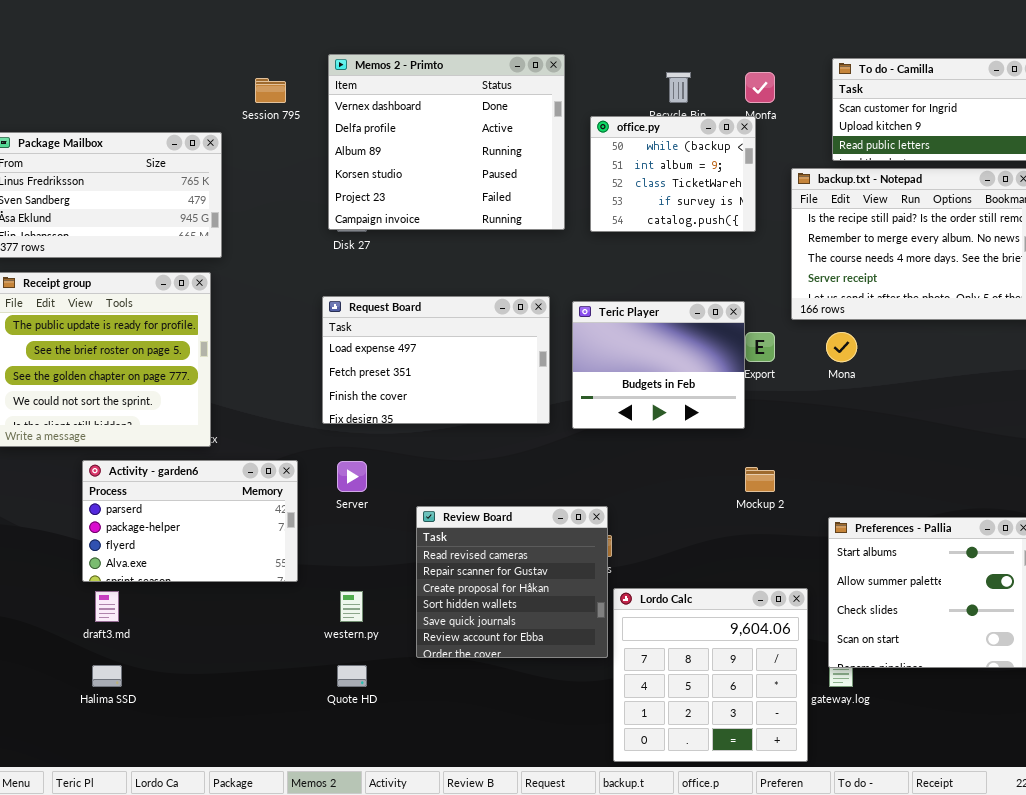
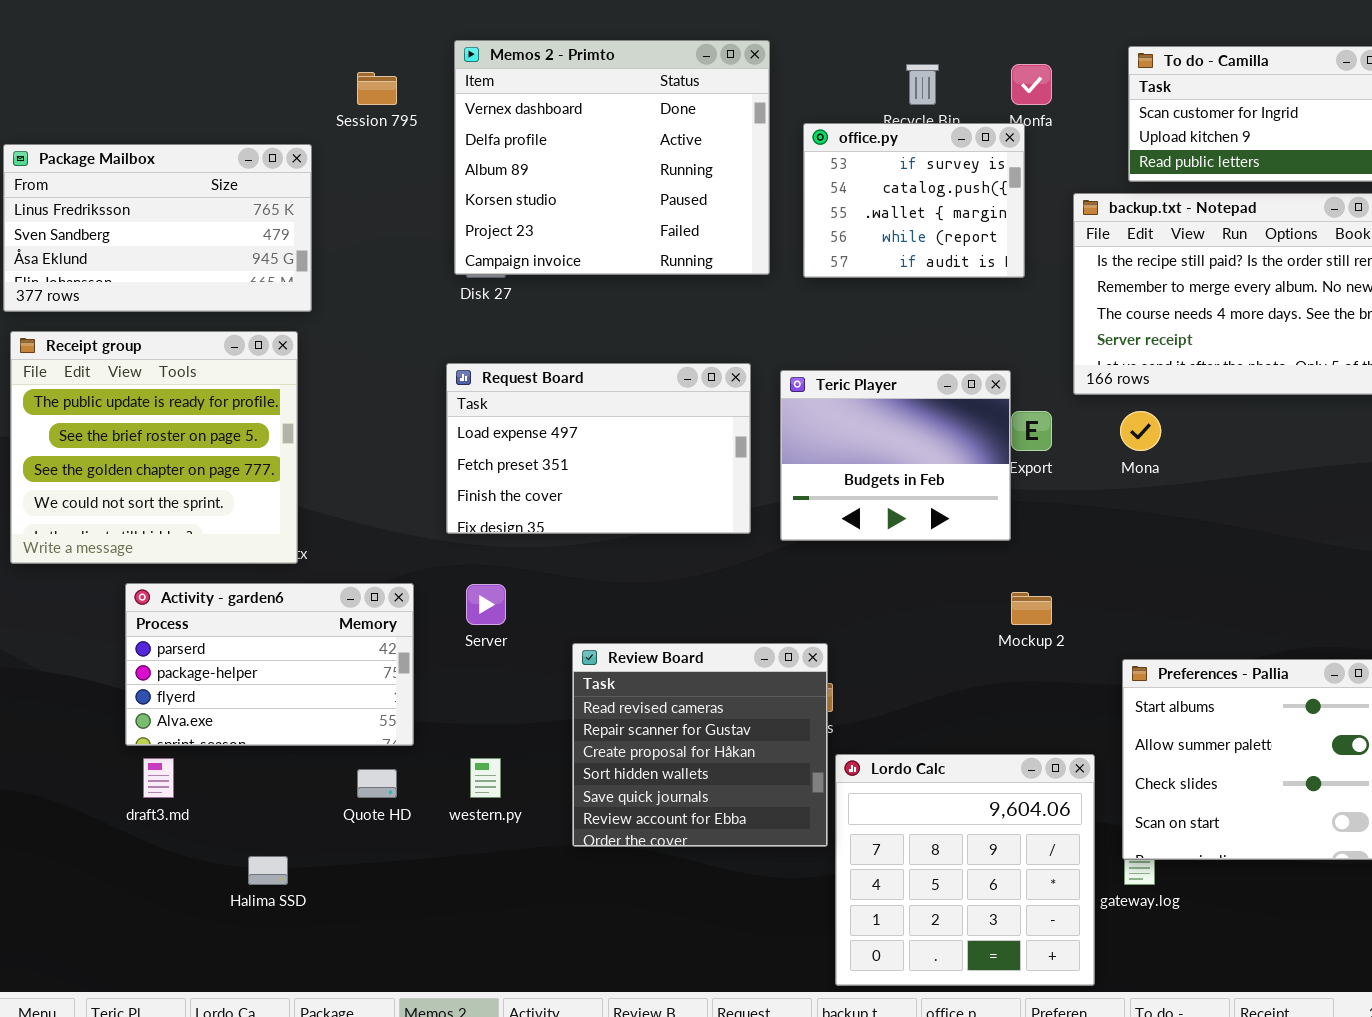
office.py: [590,116,756,232] -> [803,123,1025,278], scrolled down 3 rows
Halima SSD: [92,665,122,687] -> [248,856,288,885], moved
Quote HD: [337,665,367,687] -> [357,769,397,798], moved

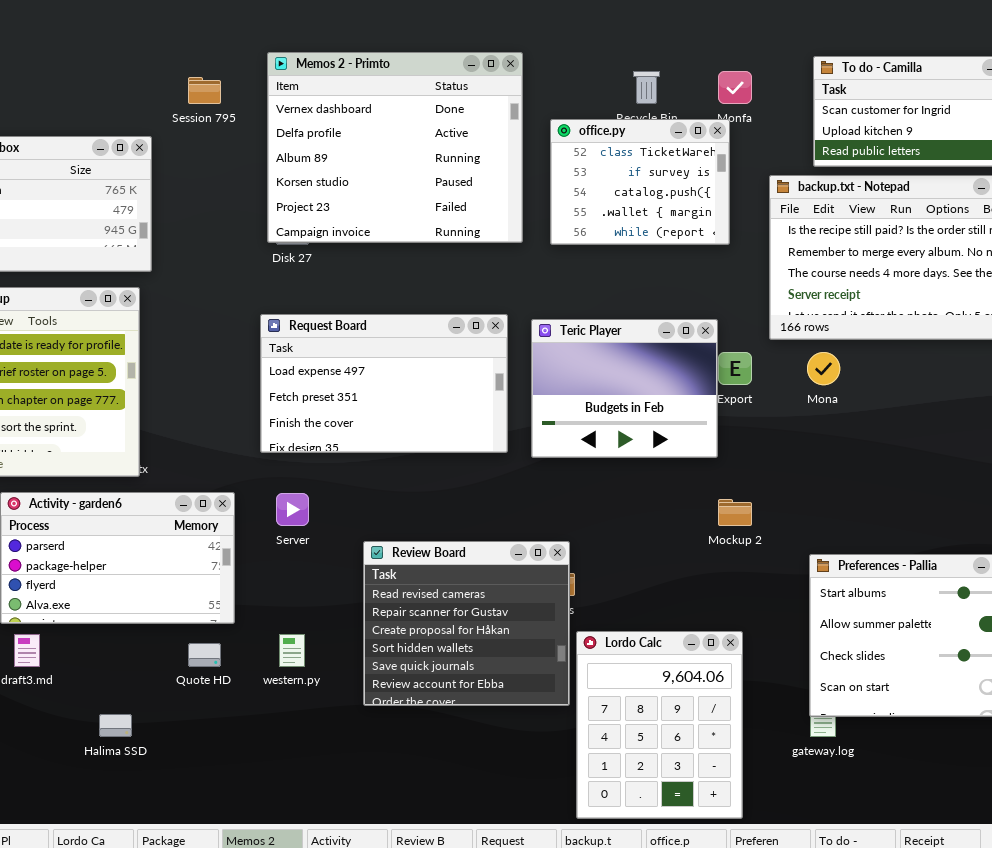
office.py: [803,123,1025,278] -> [550,119,730,245], scrolled up 1 row
Lordo Calc: [835,754,1095,986] -> [576,631,743,819], resized

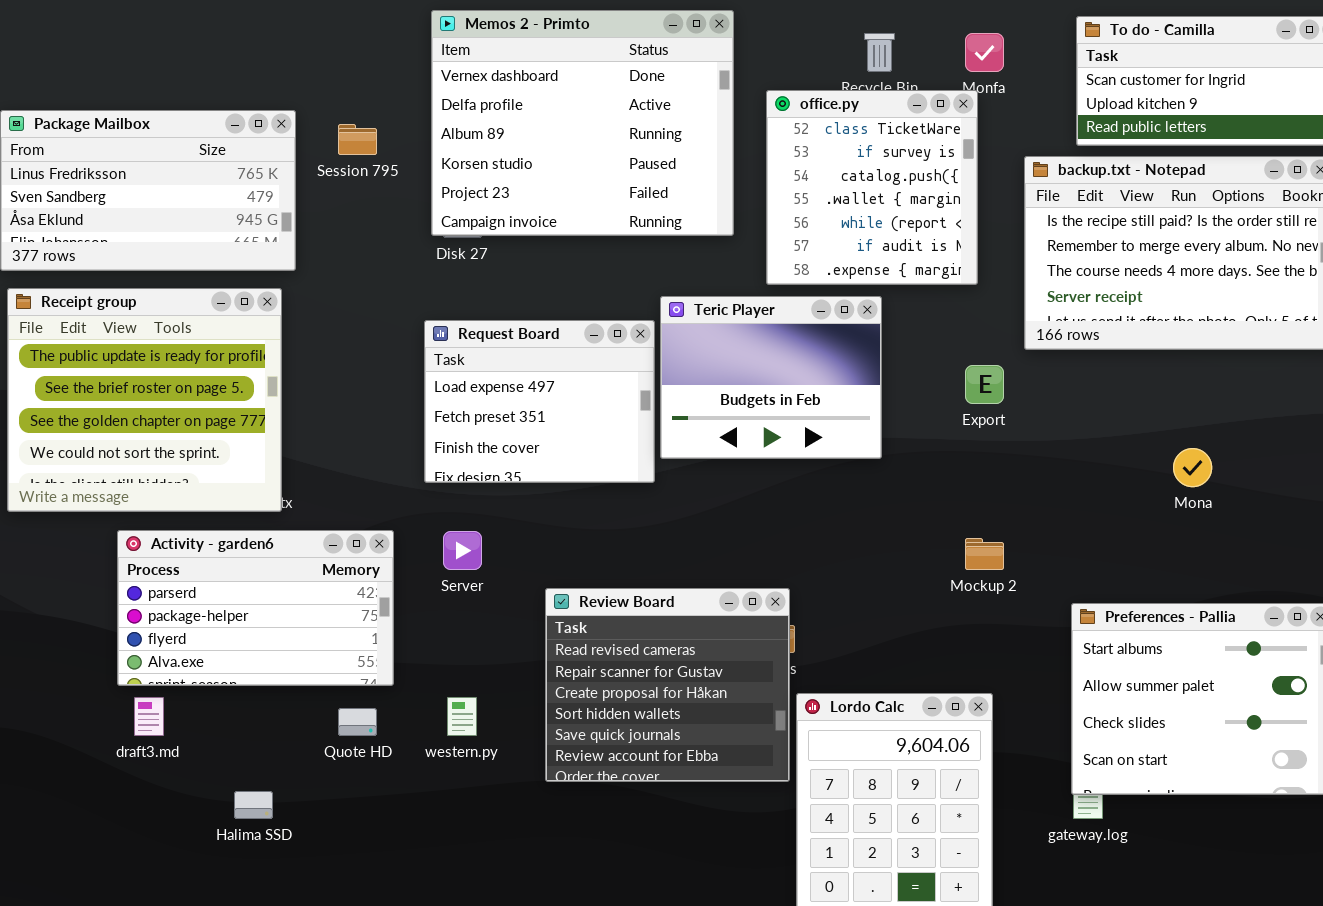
Session 795: [188,77,221,104] -> [338,124,377,155], moved
office.py: [550,119,730,245] -> [766,90,978,285], resized
Request Board: [260,314,508,453] -> [424,320,655,483], resized
Teric Player: [531,319,718,458] -> [660,296,882,459], moved
Mona: [807,352,840,385] -> [1173,448,1212,487], moved

